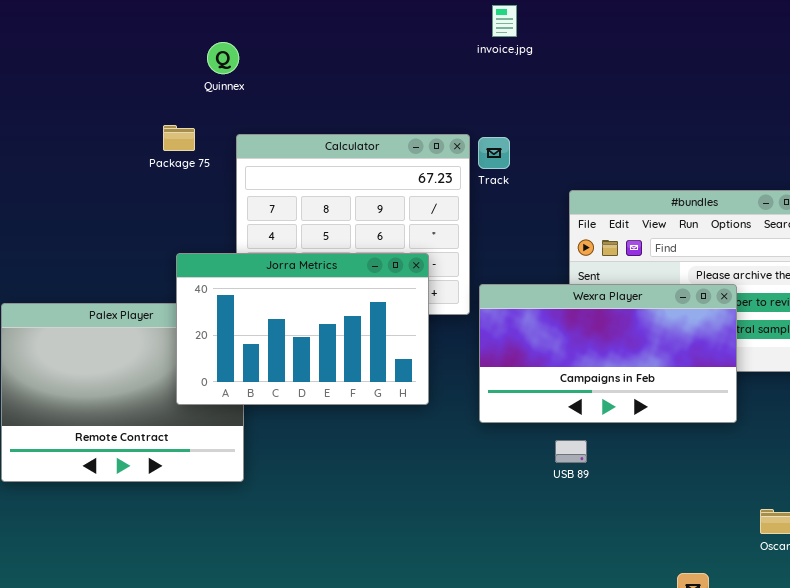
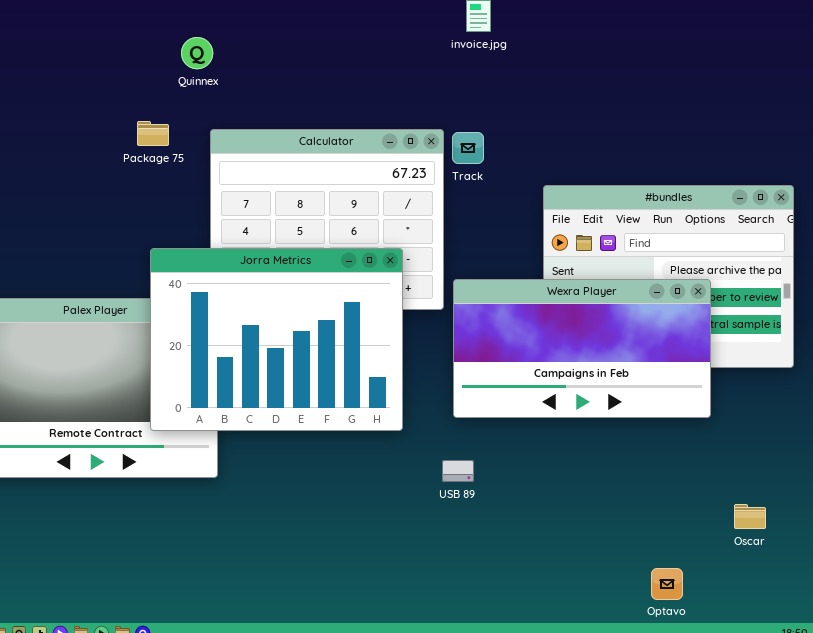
Jorra Metrics: [176,253,429,405] -> [150,248,403,431], resized
USB 89: [555,440,587,463] -> [442,460,474,482], moved

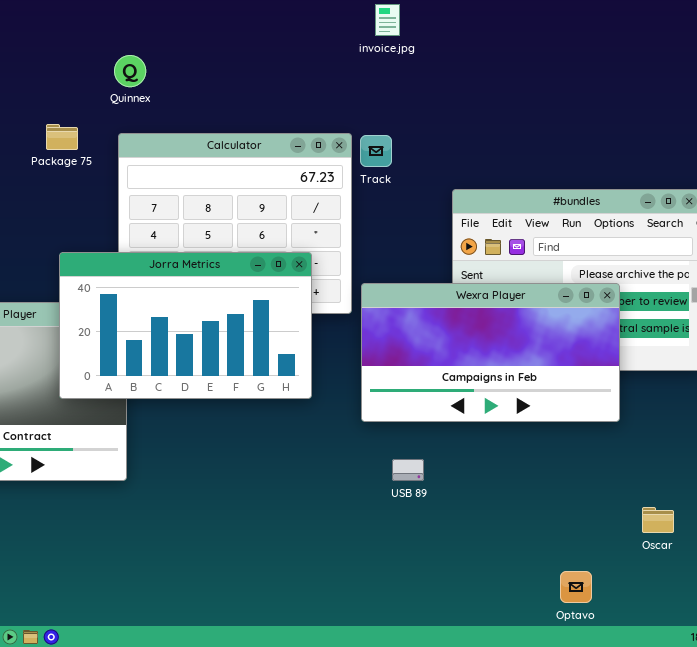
Quinnex: [181,37,213,69] -> [114,55,146,87], moved
Jorra Metrics: [150,248,403,431] -> [59,252,312,399], resized
USB 89: [442,460,474,482] -> [392,459,424,481], moved

